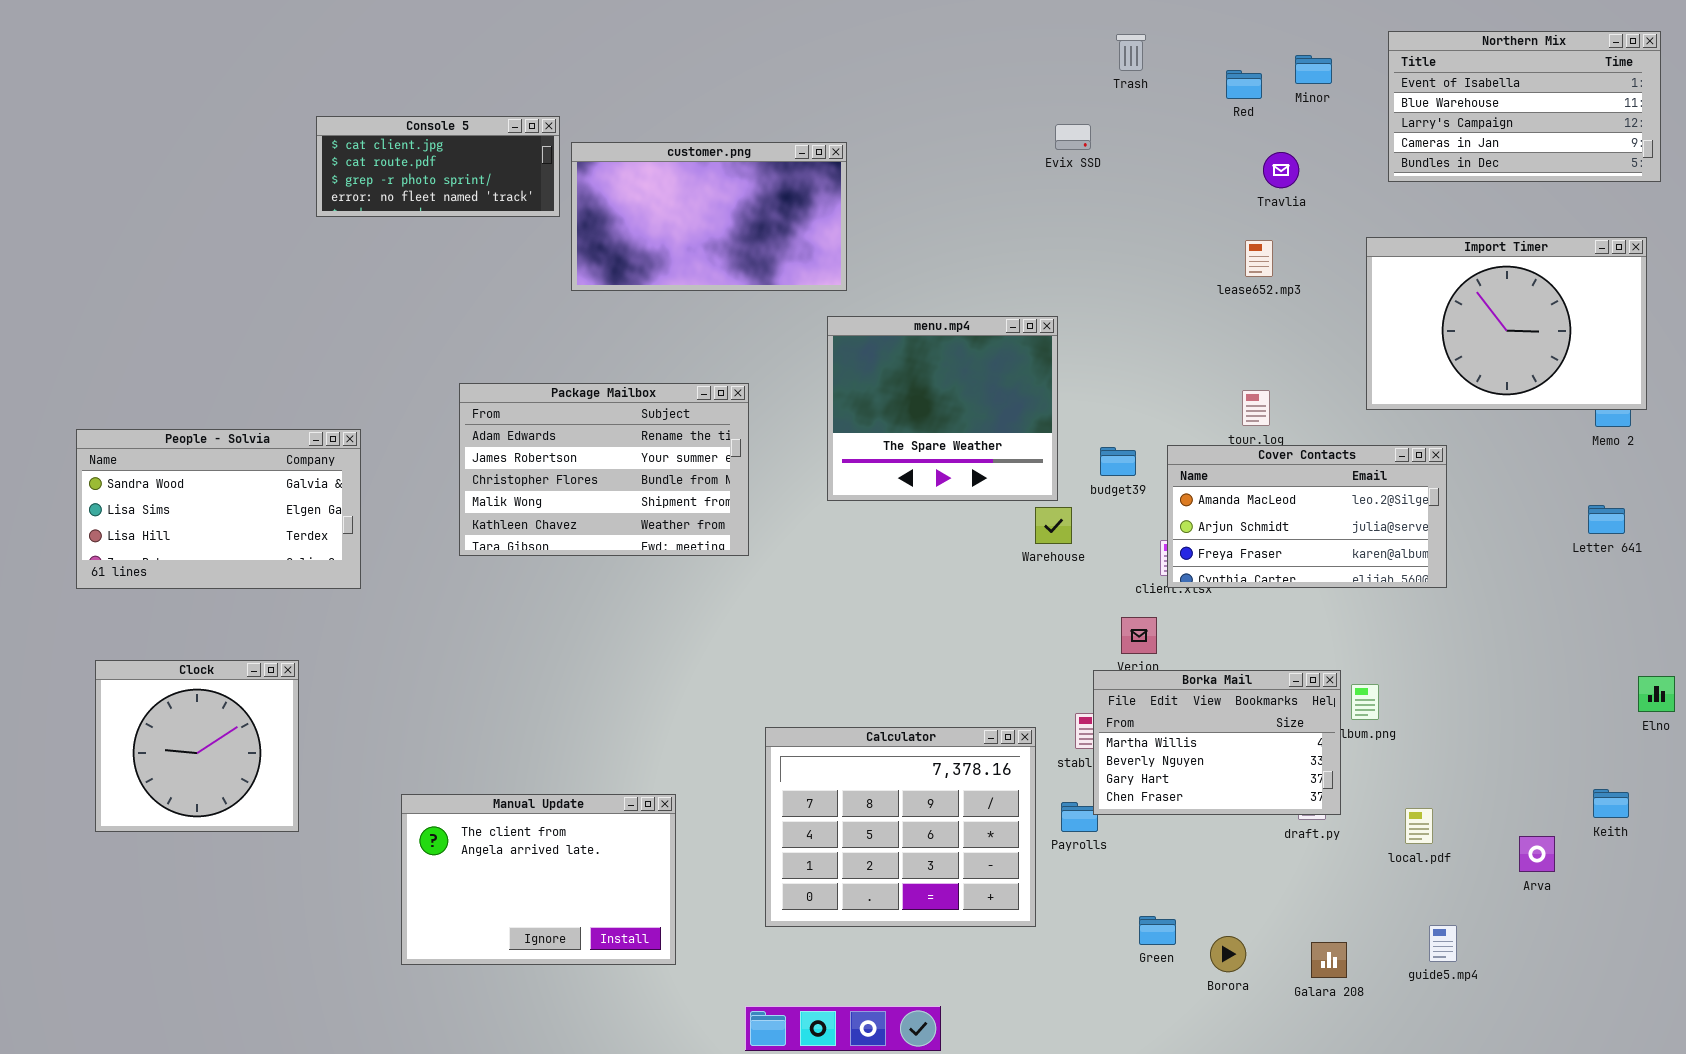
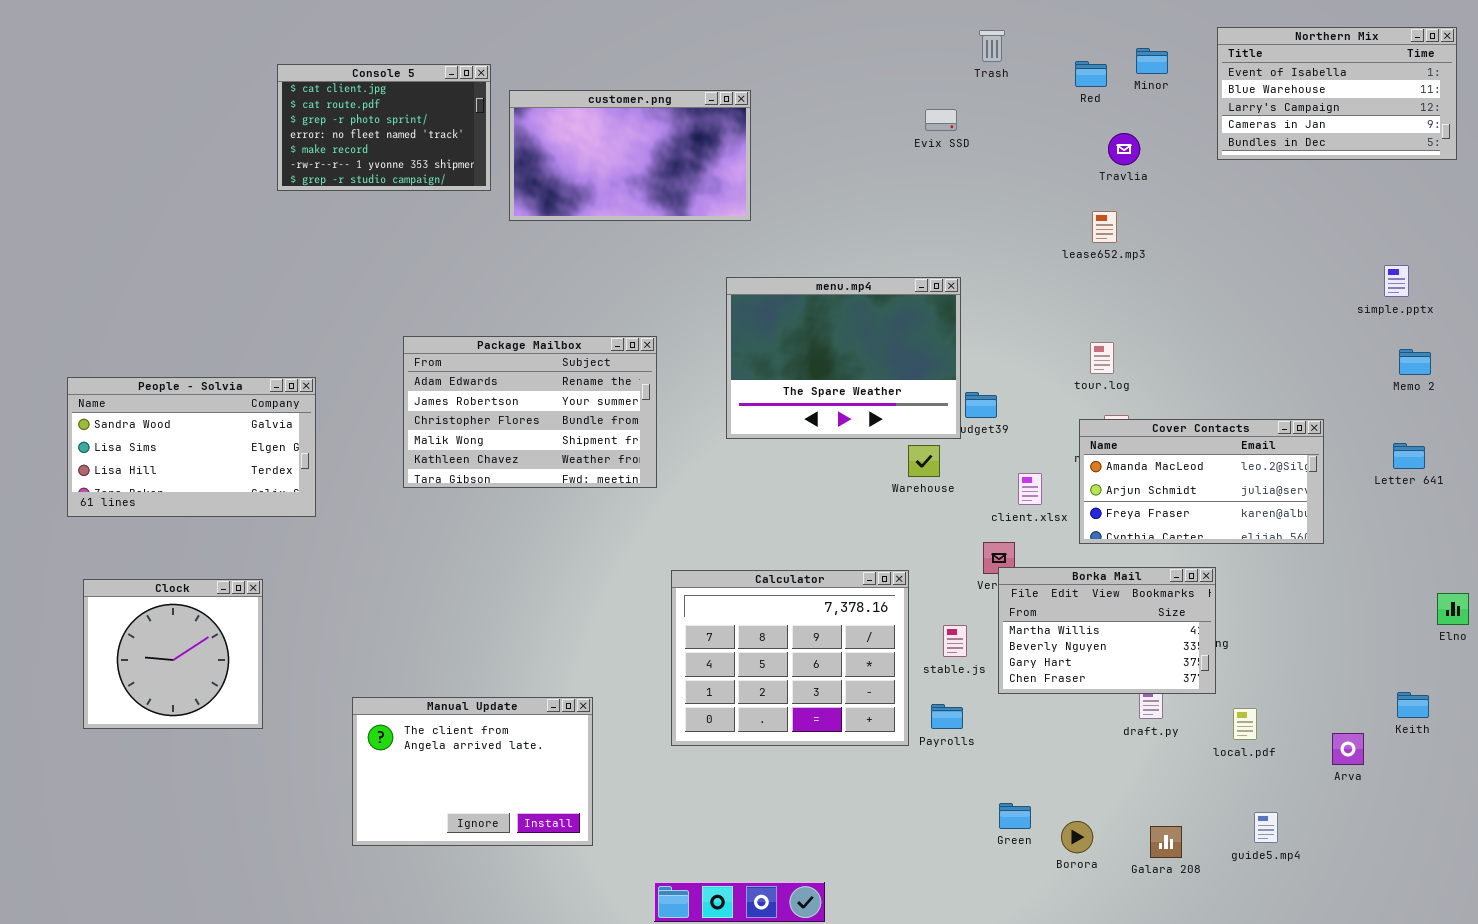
Console 5: [316,116,560,217] -> [277,64,491,191], resized
customer.png: [571,142,847,291] -> [509,90,751,221], moved
Import Timer: [1366,237,1647,410] -> none, closed
menu.mp4: [827,316,1058,501] -> [726,277,961,439], resized
Cover Contacts: [1167,445,1447,588] -> [1079,419,1324,544], moved
Borka Mail: [1093,670,1341,815] -> [998,567,1216,694], moved
Calculator: [765,727,1036,927] -> [671,570,909,746], moved

